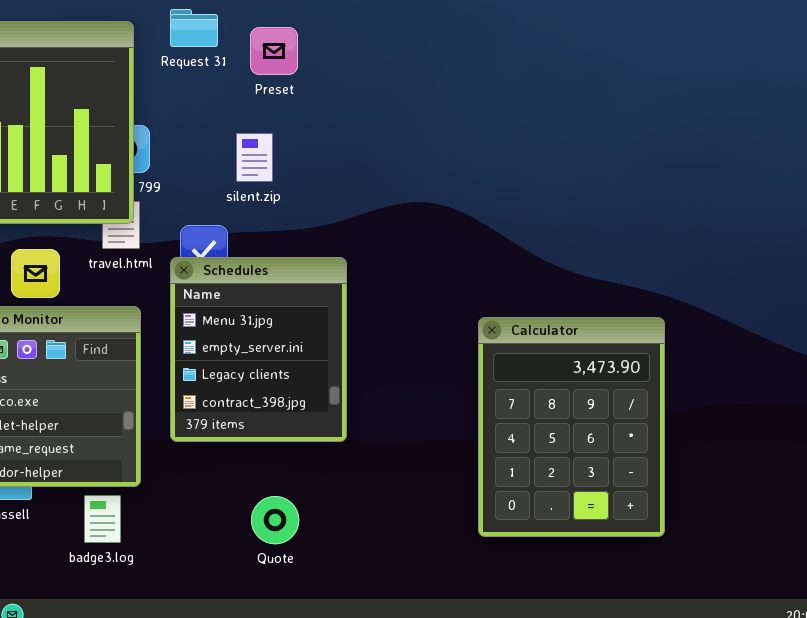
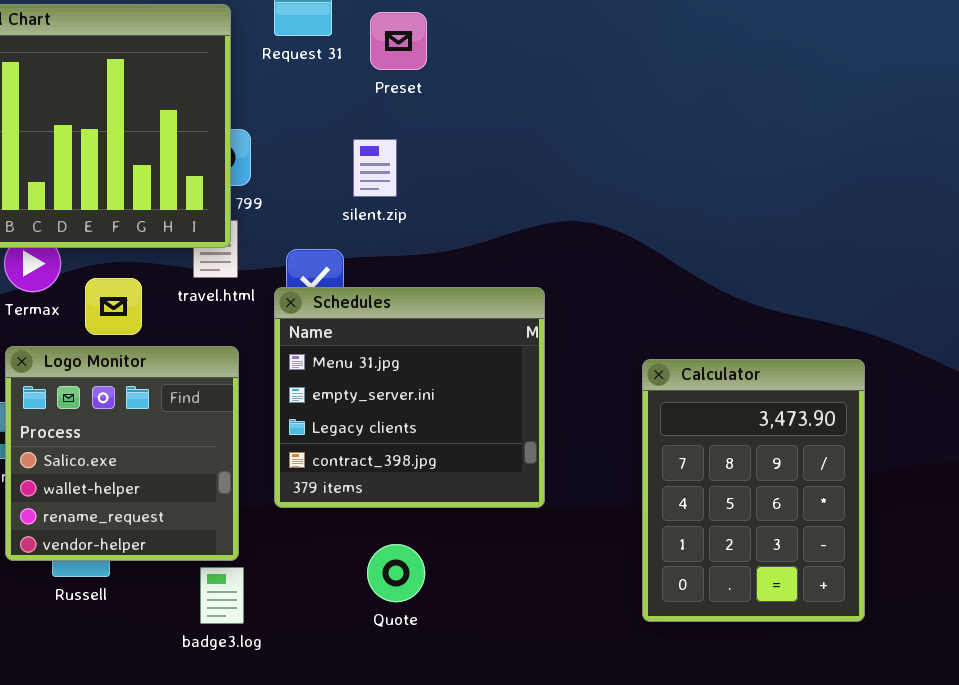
Schedules: [170,257,347,442] -> [274,287,545,508], resized
badge3.log: [84,495,121,543] -> [200,567,244,624], moved
Quote: [251,496,299,544] -> [367,544,425,602], moved

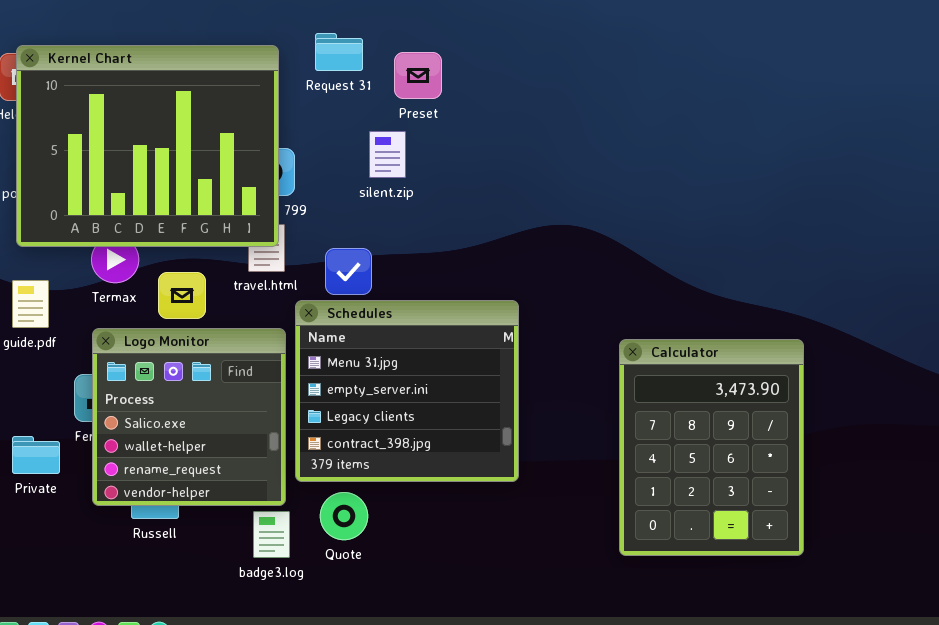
silent.zip: [353,139,397,197] -> [369,131,406,178], moved
Schedules: [274,287,545,508] -> [295,300,519,482], moved
Quote: [367,544,425,602] -> [320,492,368,540], moved

